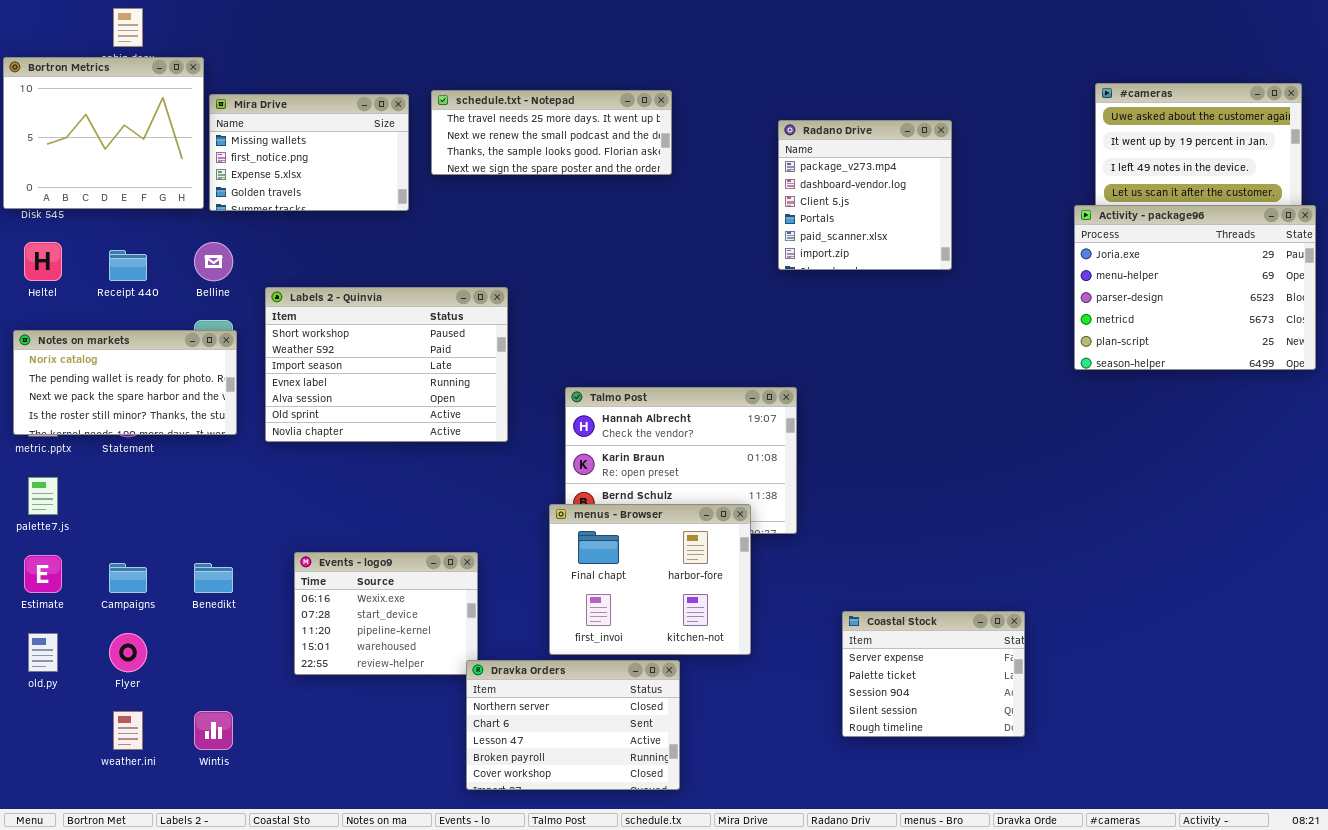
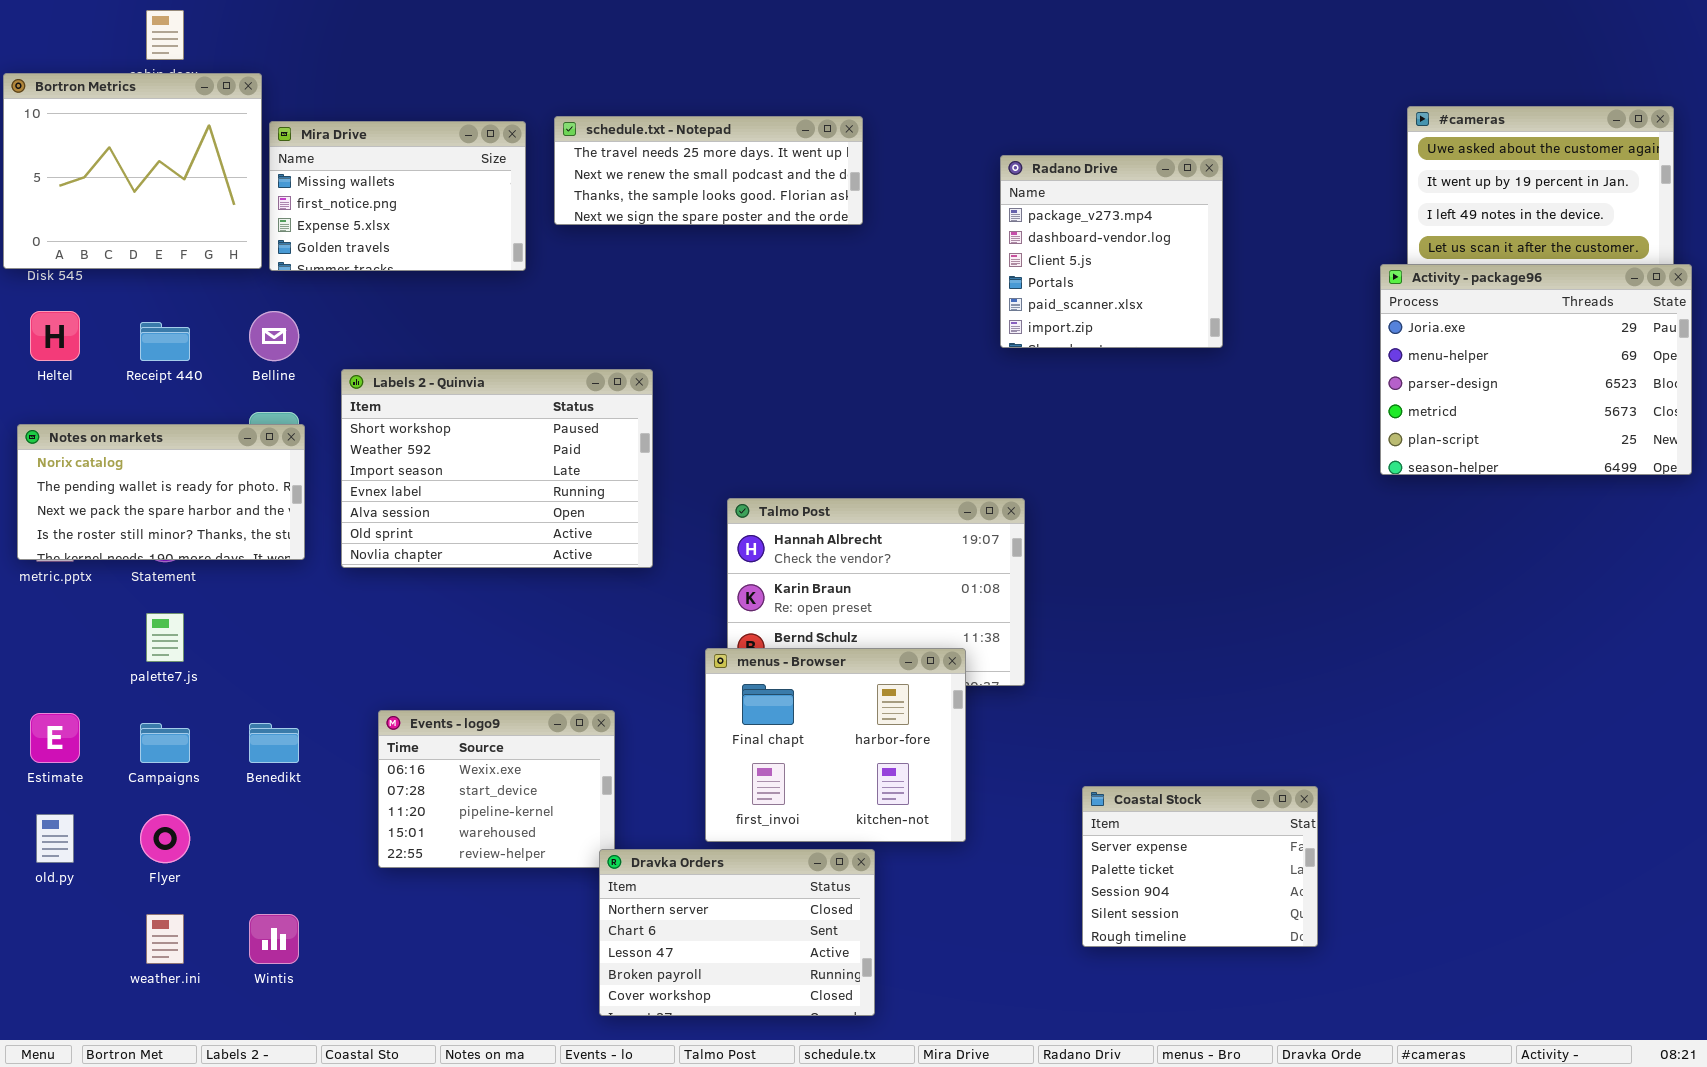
palette7.js: [28,477,58,515] -> [146,613,184,662], moved

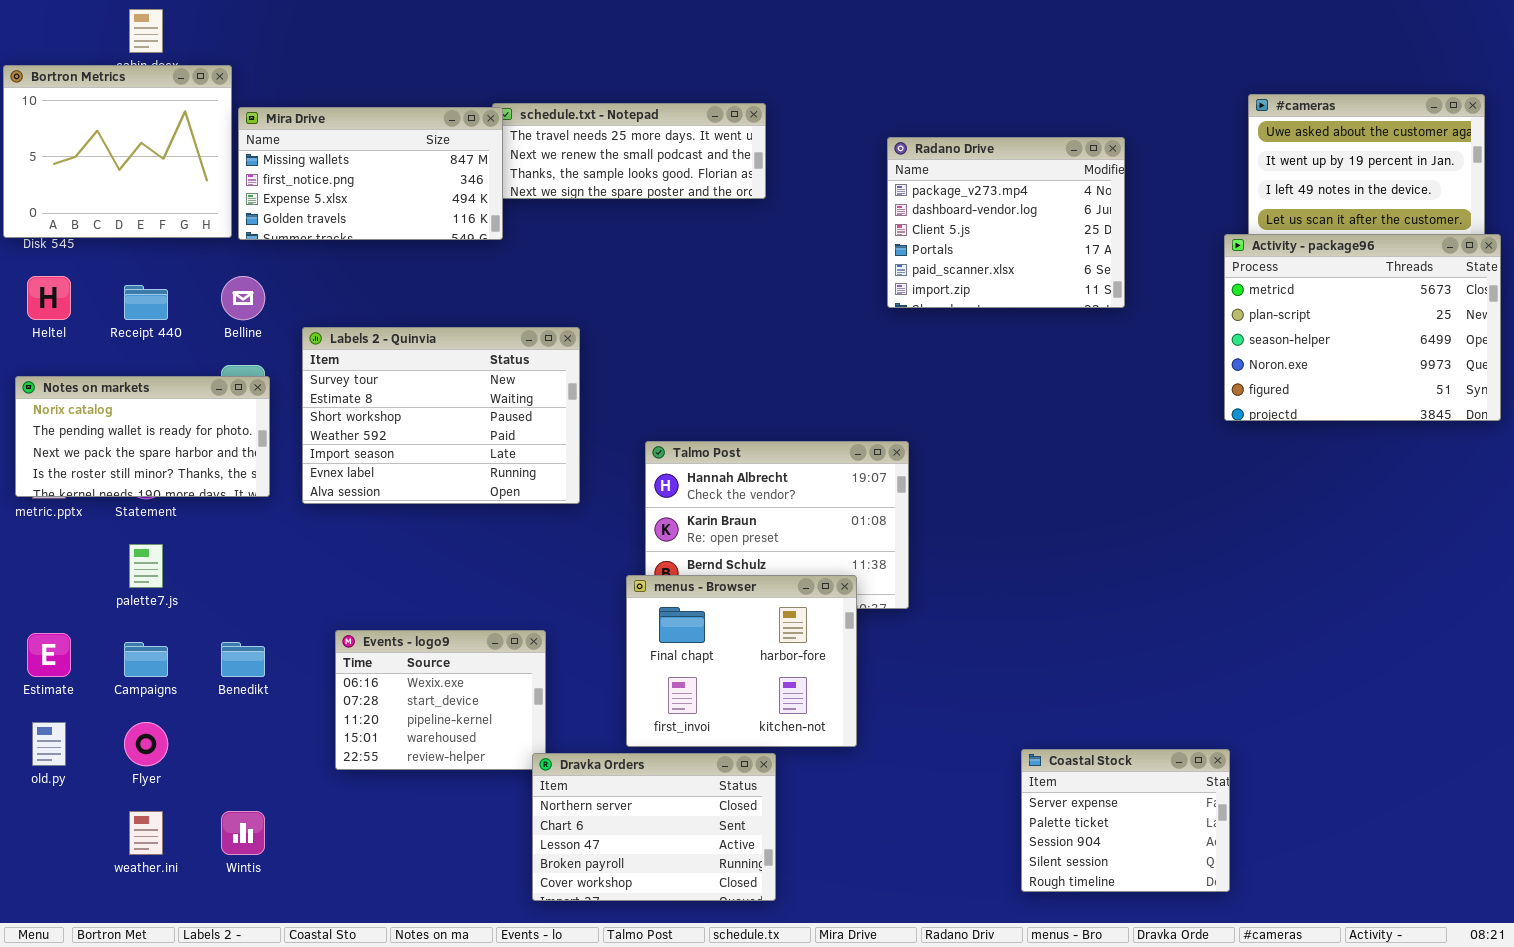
Mira Drive: [269,121,526,271] -> [238,107,503,240], resized
Radano Drive: [1000,155,1223,348] -> [887,137,1125,308], resized
Activity - package96: [1380,264,1692,475] -> [1224,234,1501,421], scrolled down 3 rows
Labels 2 - Quinvia: [341,369,653,568] -> [302,327,580,504], scrolled up 2 rows
Coastal Stock: [1082,786,1318,947] -> [1021,749,1230,892], moved

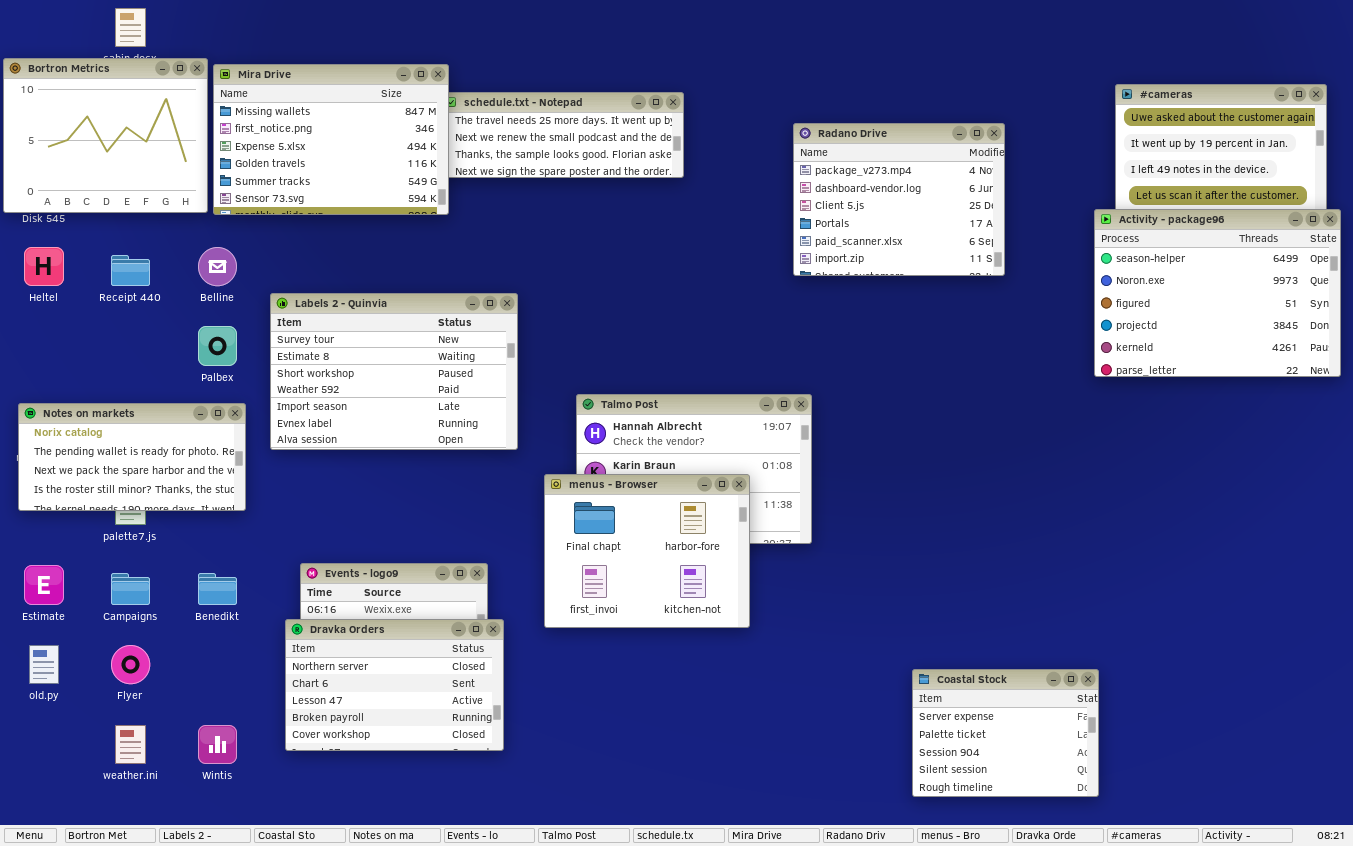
Mira Drive: [238,107,503,240] -> [213,64,449,215], resized
Activity - package96: [1224,234,1501,421] -> [1094,209,1341,377], scrolled down 2 rows
Notes on markets: [15,376,270,497] -> [18,403,246,511], moved
menus - Browser: [626,575,857,747] -> [544,474,750,628], moved
Dravka Orders: [532,753,776,901] -> [285,619,504,751], moved

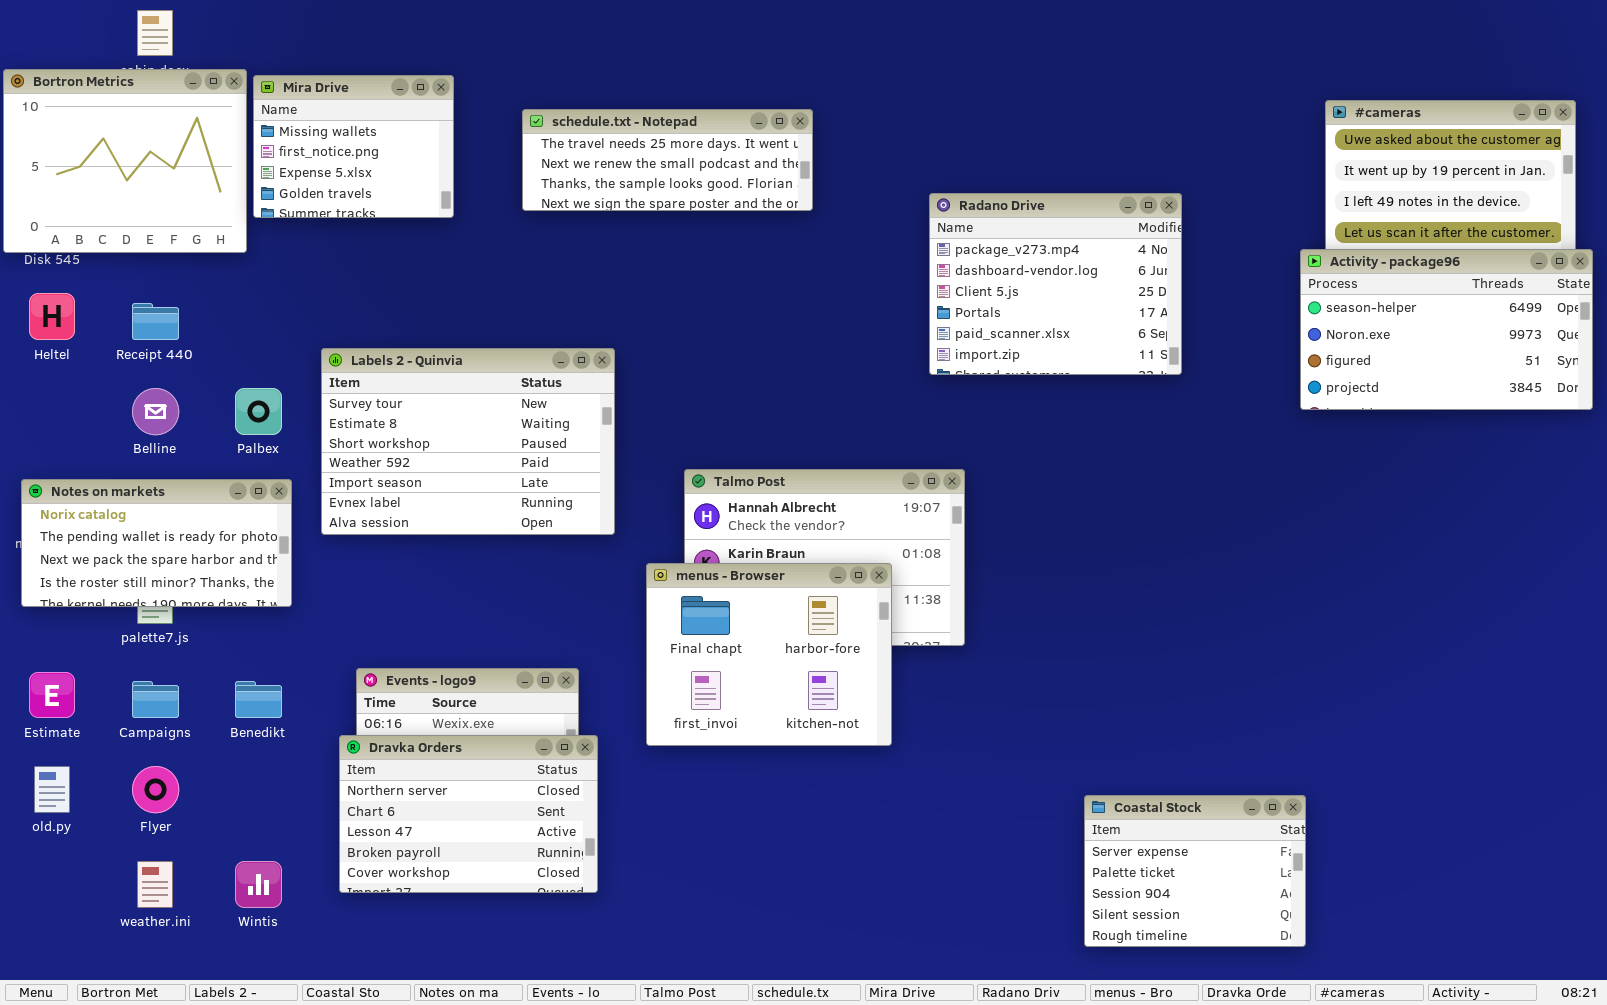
Mira Drive: [213,64,449,215] -> [253,75,454,218], resized
Radano Drive: [793,123,1005,276] -> [929,193,1182,375], moved
Activity - package96: [1094,209,1341,377] -> [1300,249,1593,410], resized
Belline: [198,247,237,286] -> [132,388,179,435], moved

